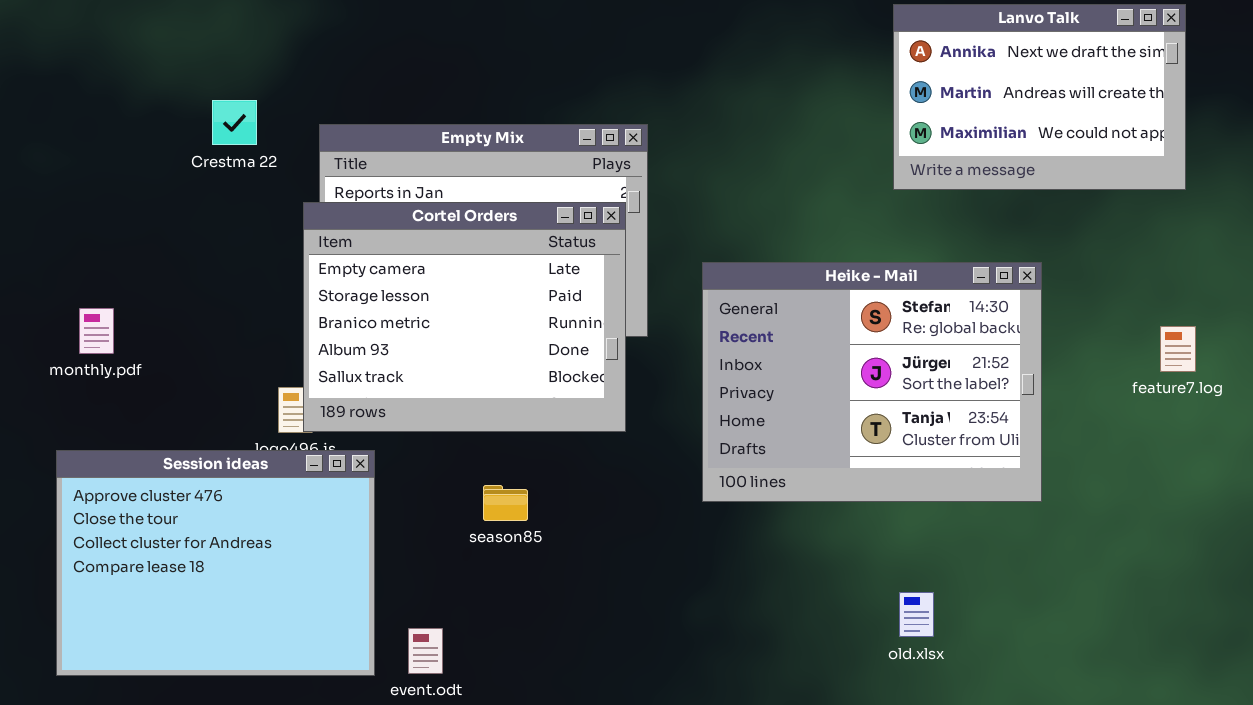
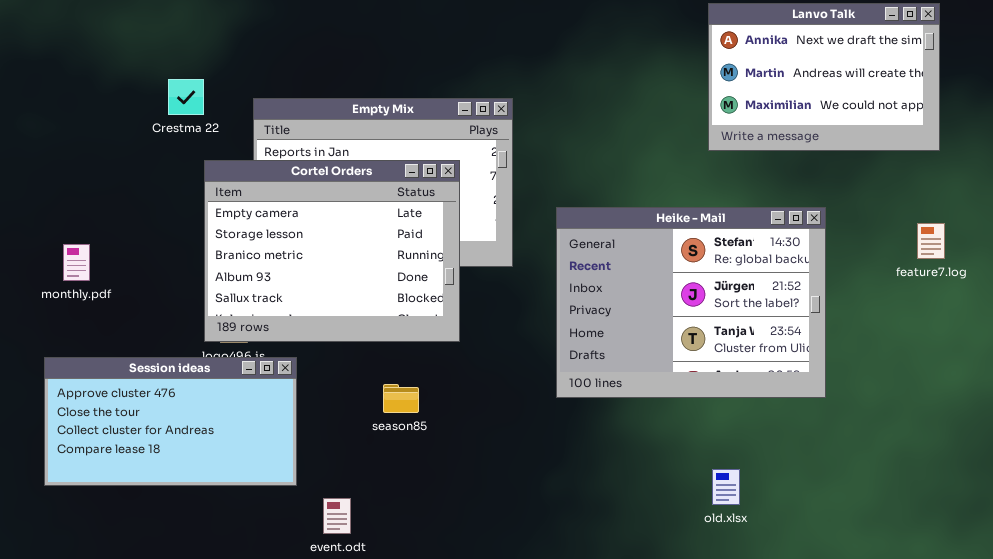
Cortel Orders: [303,202,626,432] -> [204,160,460,342], moved
feature7.log: [1160,326,1196,372] -> [917,223,945,259], moved
Session ideas: [56,450,375,676] -> [44,357,297,486], resized

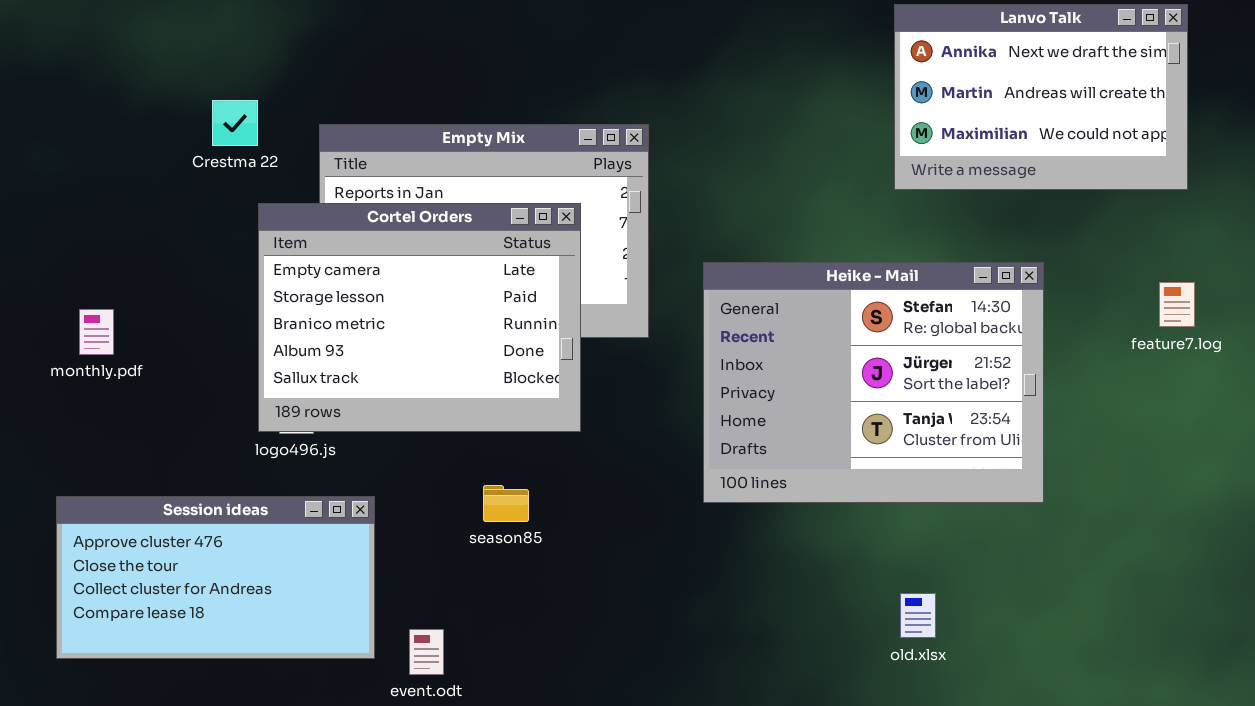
Session ideas: [44,357,297,486] -> [56,496,375,659], moved

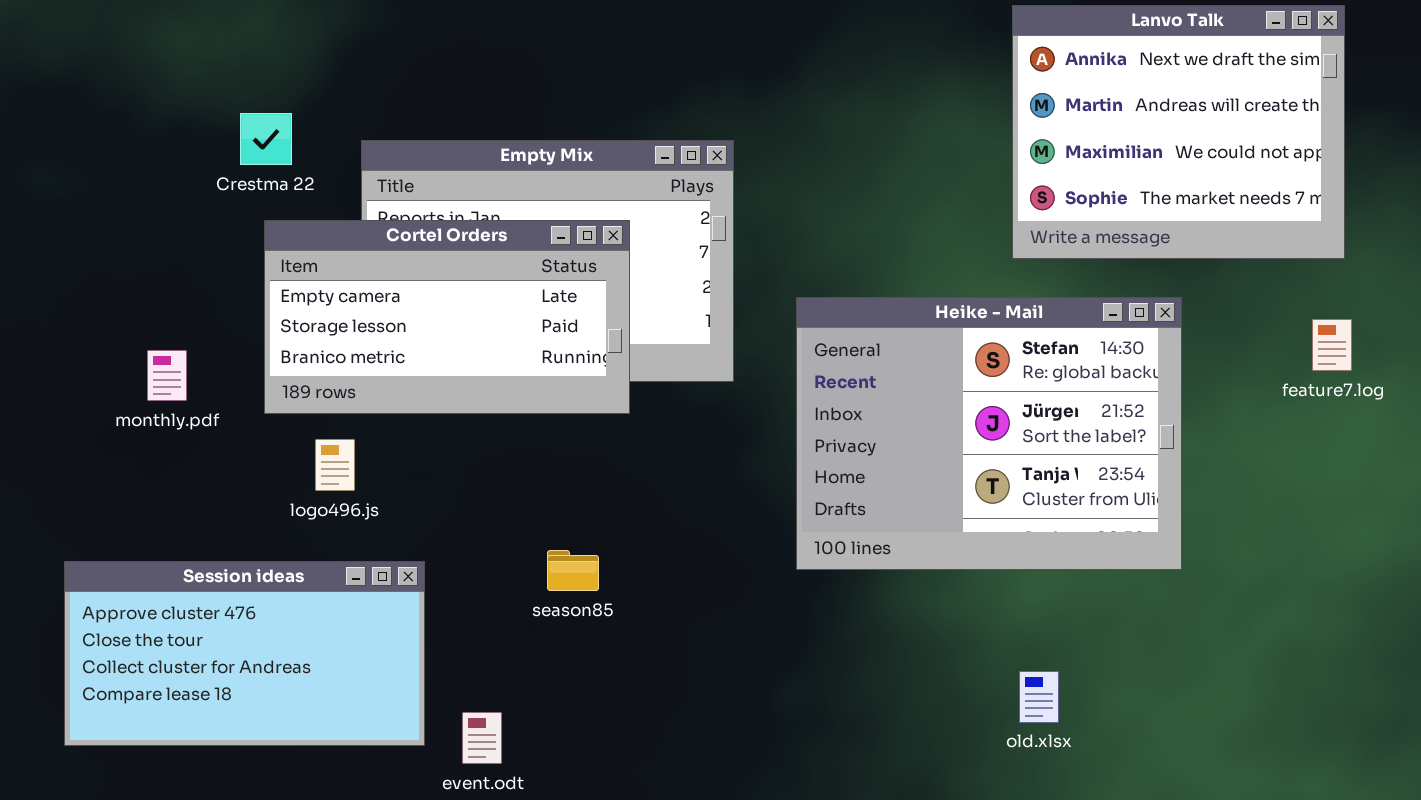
Lanvo Talk: [894,4,1188,190] -> [1012,5,1345,259], resized
Cortel Orders: [258,203,581,432] -> [264,220,630,414], moved, resized
monthly.pdf: [79,309,114,355] -> [147,350,187,401], moved

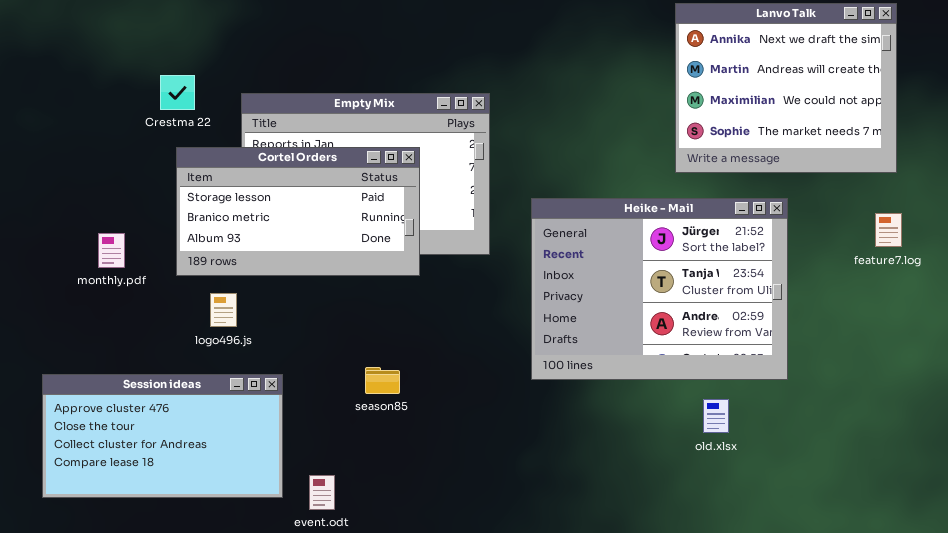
Cortel Orders: [264,220,630,414] -> [176,147,420,276], scrolled down 1 row
Heike - Mail: [796,297,1182,570] -> [531,198,788,380], scrolled down 1 row
old.xlsx: [1019,671,1059,723] -> [703,399,729,433], moved

